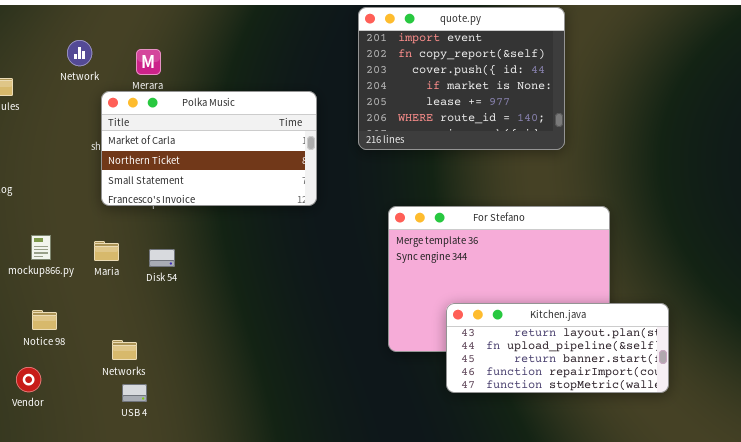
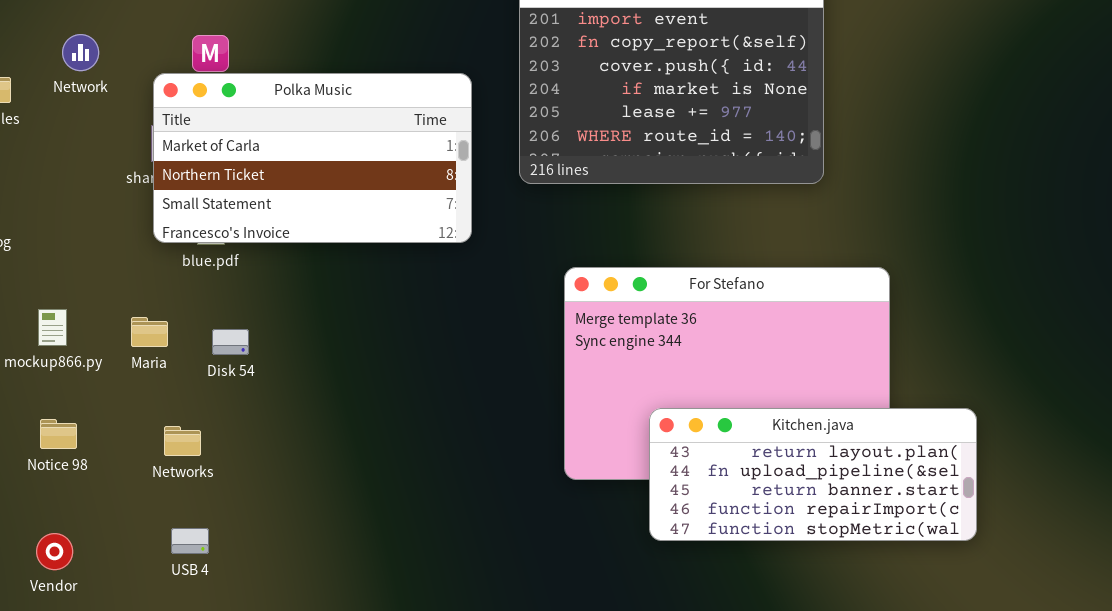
Network: [67,40,92,66] -> [62,34,99,71], moved
Polka Music: [101,91,317,206] -> [153,73,472,243], moved
Networks: [112,340,137,360] -> [164,426,201,456], moved
Vendor: [16,367,41,392] -> [36,533,73,570], moved

